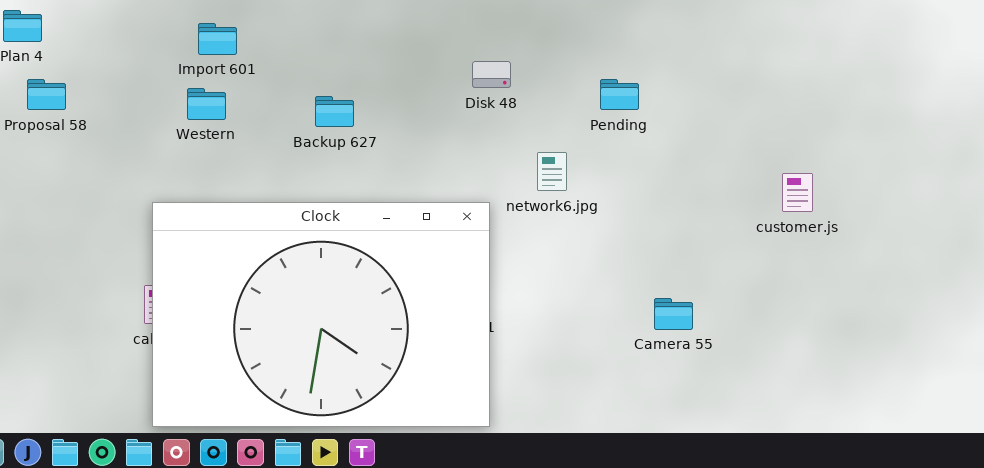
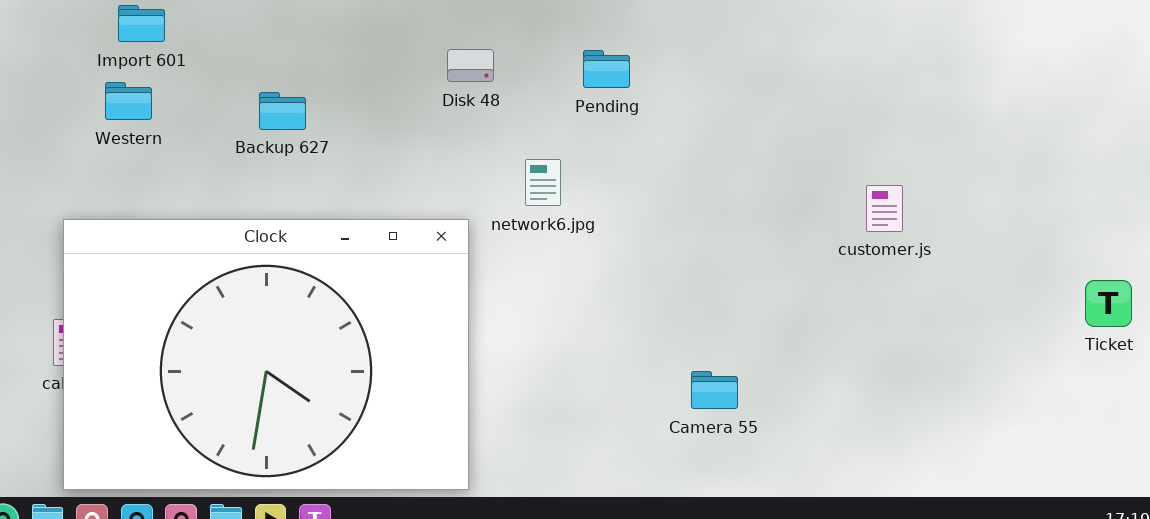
Pending: [600,79,639,110] -> [583,50,630,88], moved
customer.js: [782,173,813,212] -> [866,185,903,232], moved
Camera 55: [654,298,693,330] -> [691,371,738,409], moved

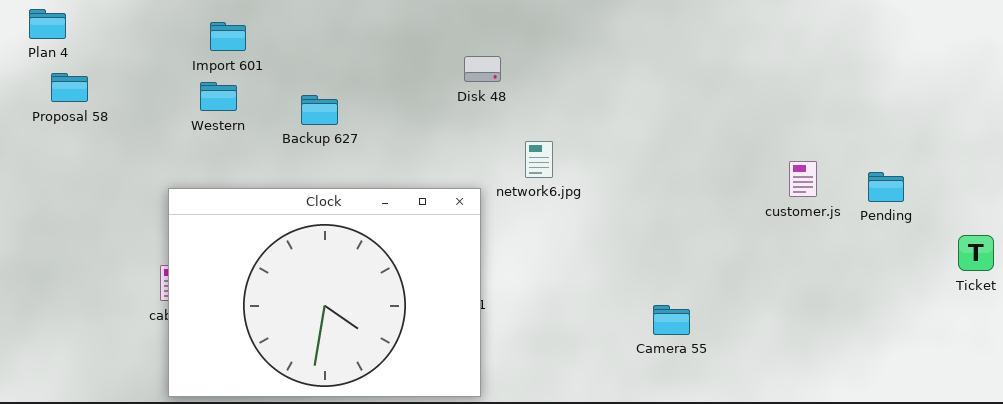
Pending: [583,50,630,88] -> [868,172,904,202], moved
Backup 627: [259,92,306,130] -> [301,95,338,125], moved

